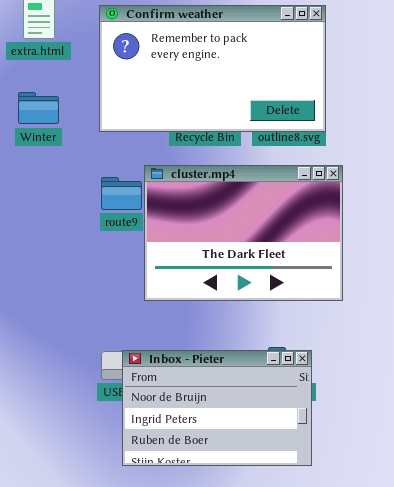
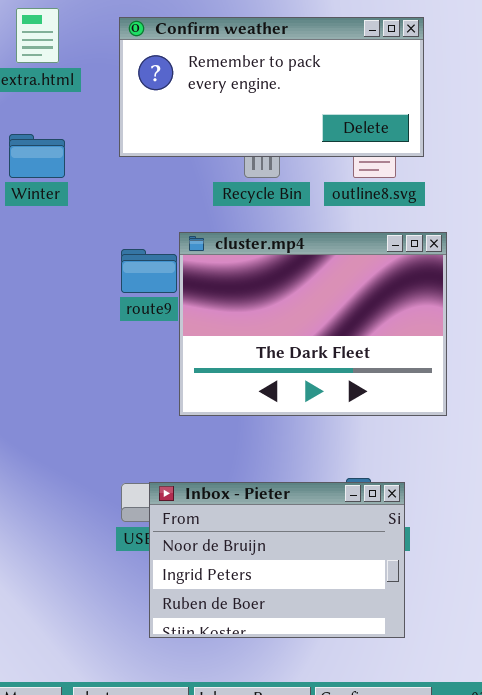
Confirm weather: [99,5,326,132] -> [119,17,424,157], resized

